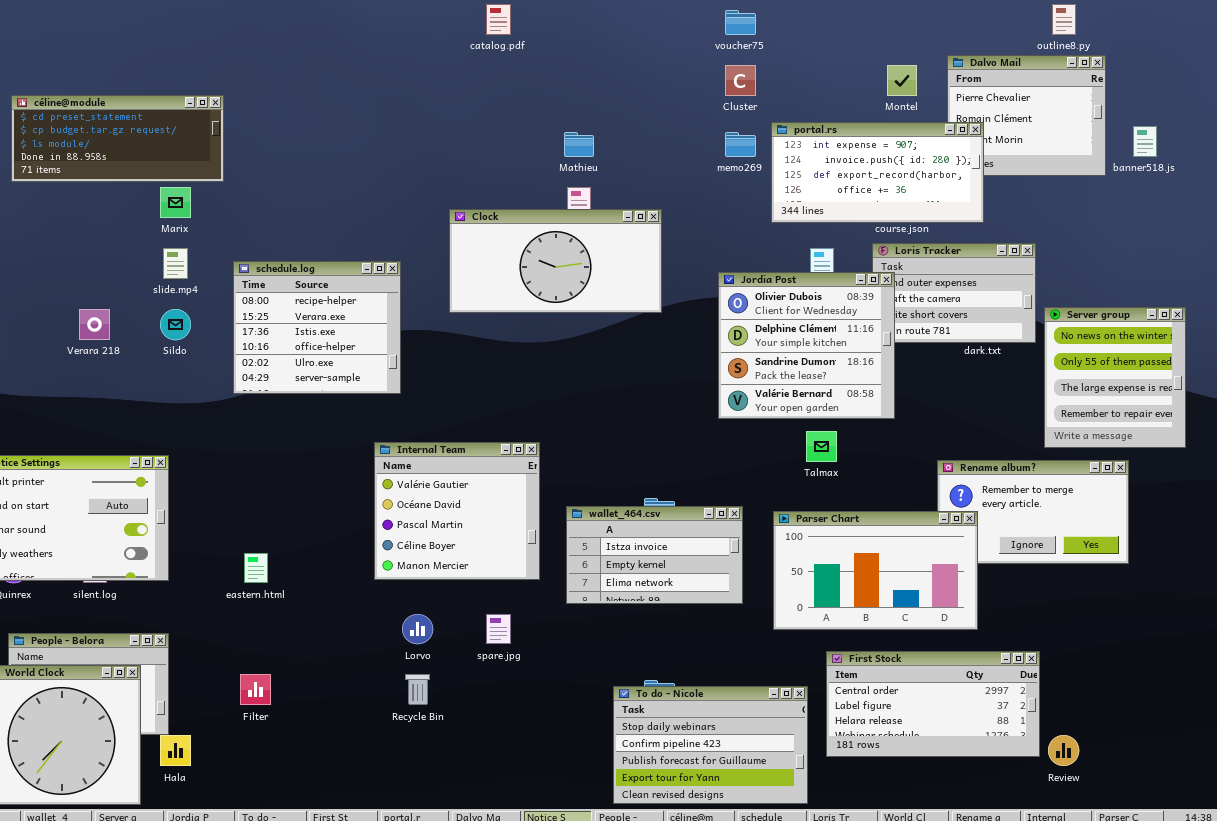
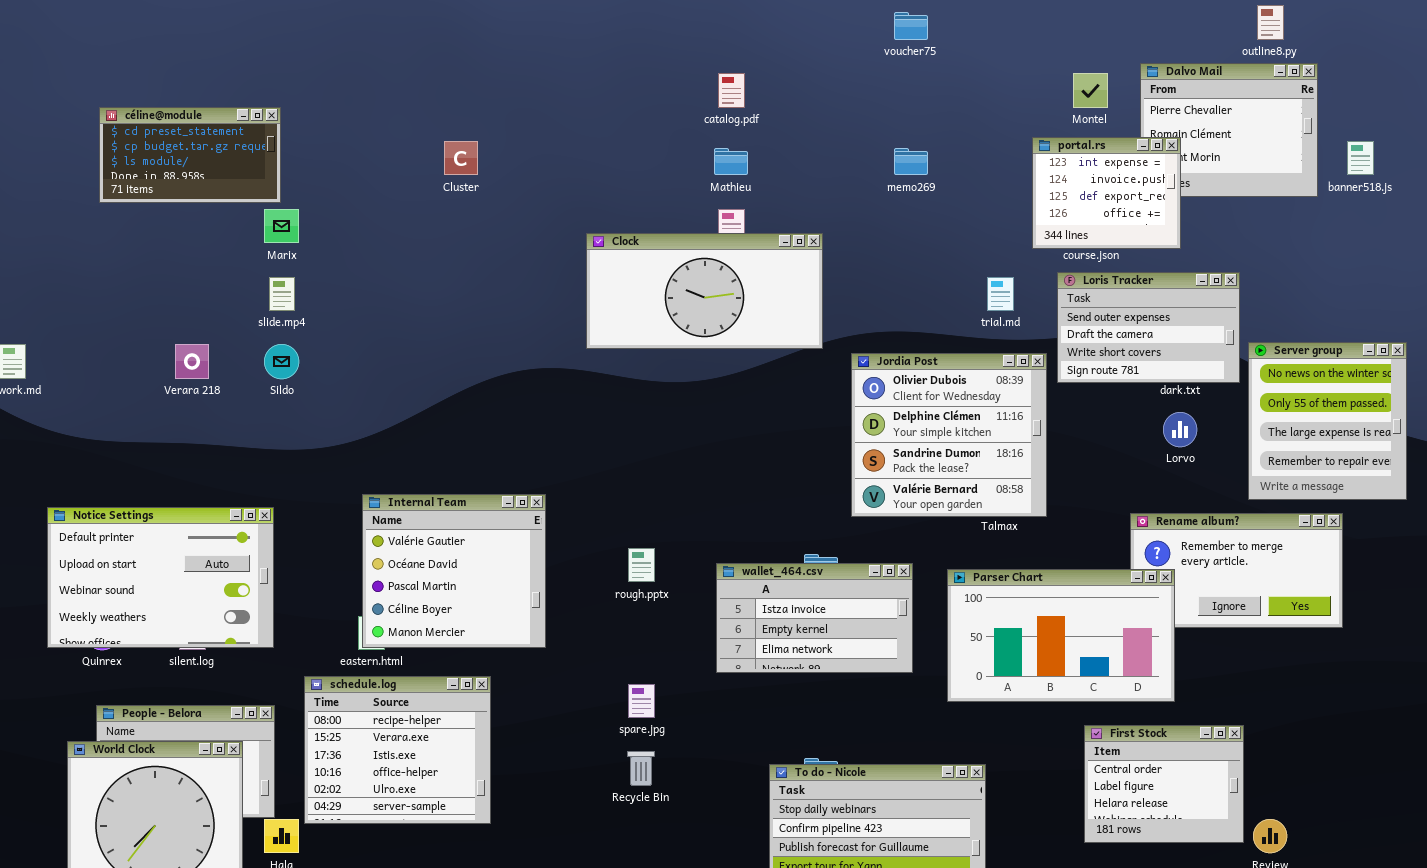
catalog.pdf: [486,4,511,35] -> [718,73,745,108], moved
Cluster: [725,65,756,96] -> [444,141,478,175], moved
céline@module: [11,95,224,182] -> [99,107,281,203], resized
portal.rs: [771,122,984,223] -> [1032,137,1181,249], resized
schedule.log: [233,261,401,394] -> [304,676,491,824], moved
Jordia Post: [718,272,895,419] -> [851,353,1047,517], moved
Internal Team: [374,442,540,580] -> [362,494,546,648], moved
Lorvo: [402,614,433,644] -> [1163,412,1197,447], moved
First Stock: [826,651,1040,757] -> [1084,725,1244,843], resized
Recycle Bin: [405,674,430,705] -> [627,751,655,786], moved

